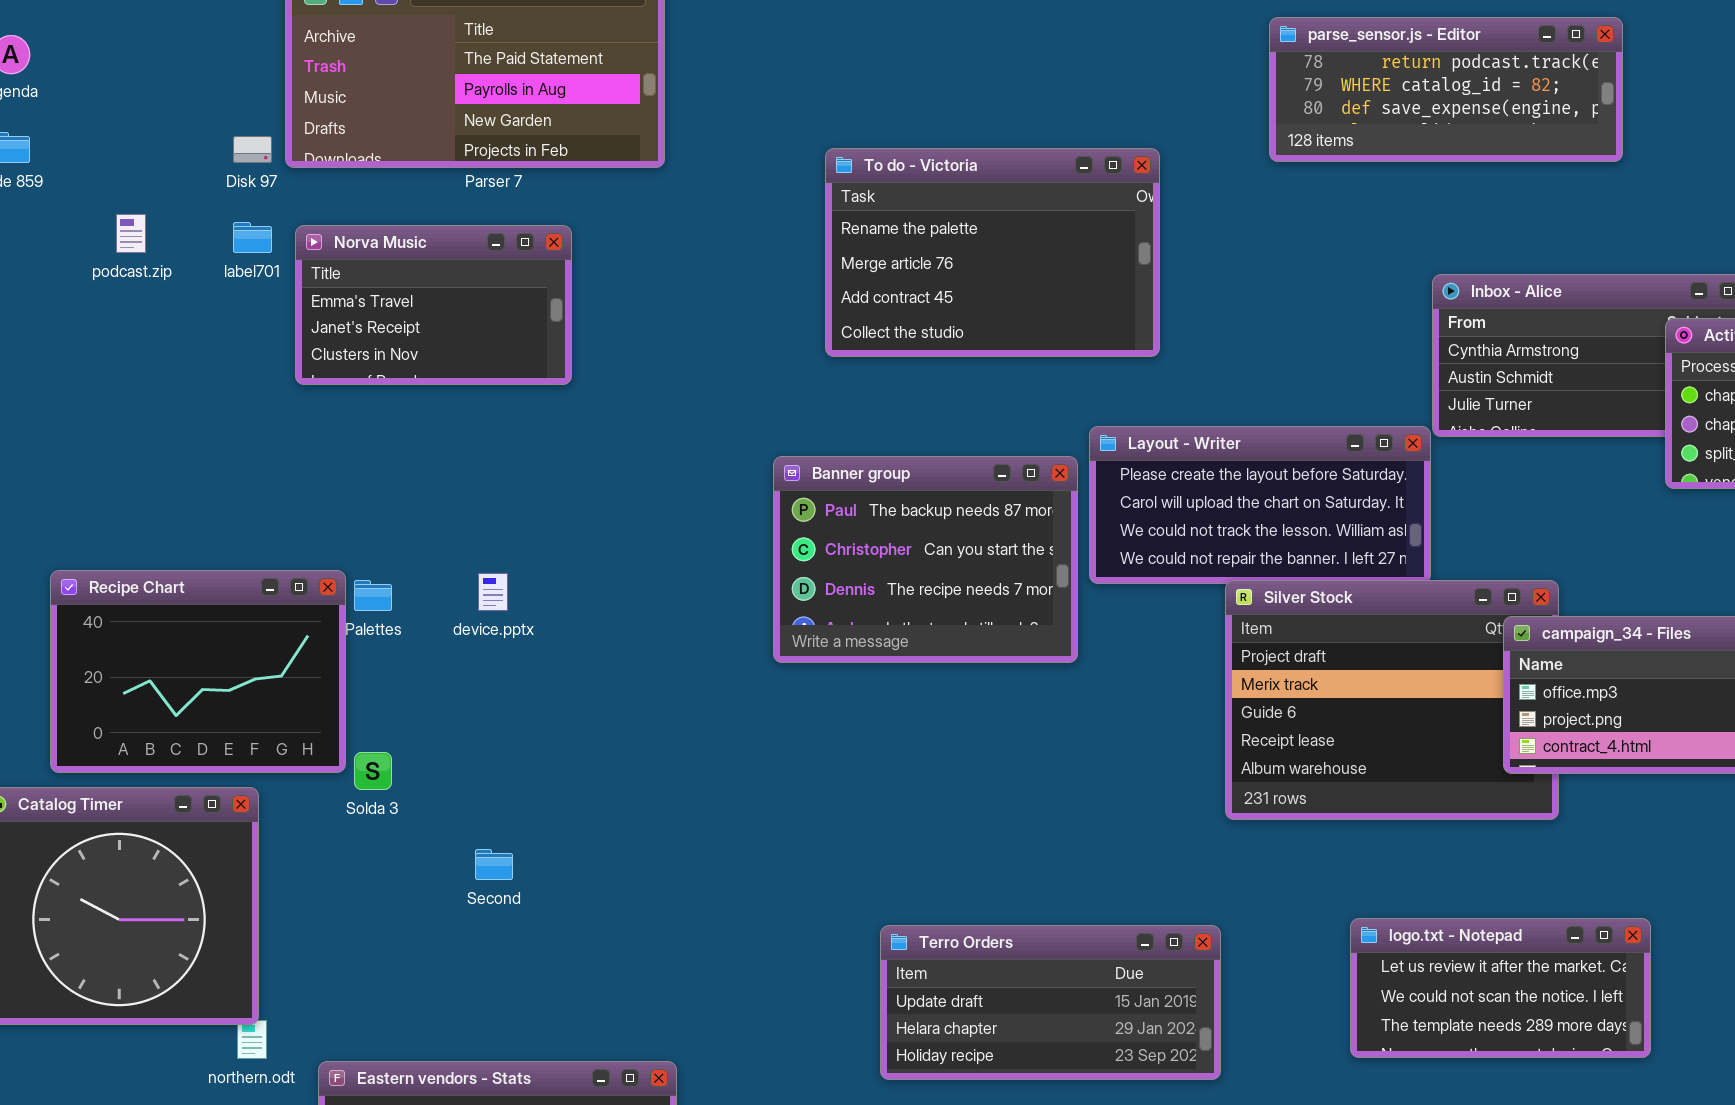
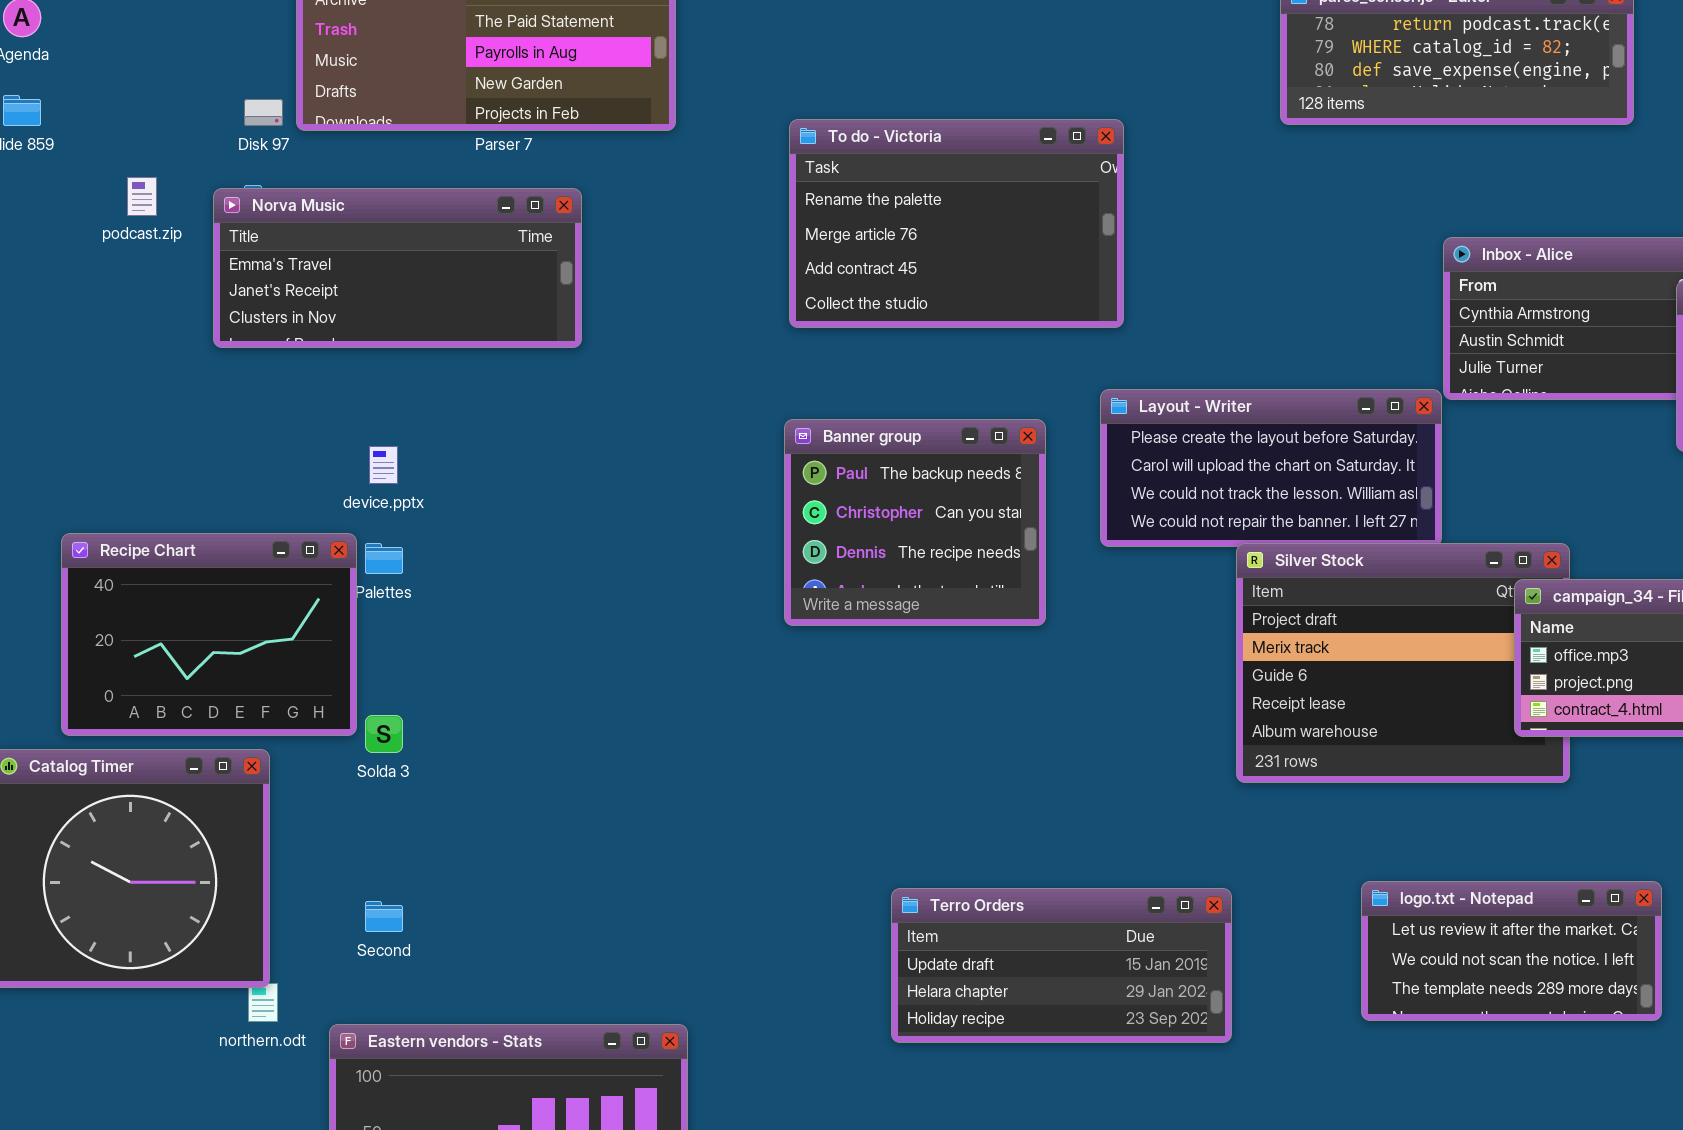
To do - Victoria: [825,148,1160,357] -> [789,119,1124,328], moved
Norva Music: [295,225,572,385] -> [213,188,582,348], resized
Banner group: [773,456,1078,663] -> [784,419,1046,626], resized
device.pptx: [478,573,508,611] -> [369,446,398,484], moved
Second: [475,849,513,880] -> [365,901,403,932], moved

